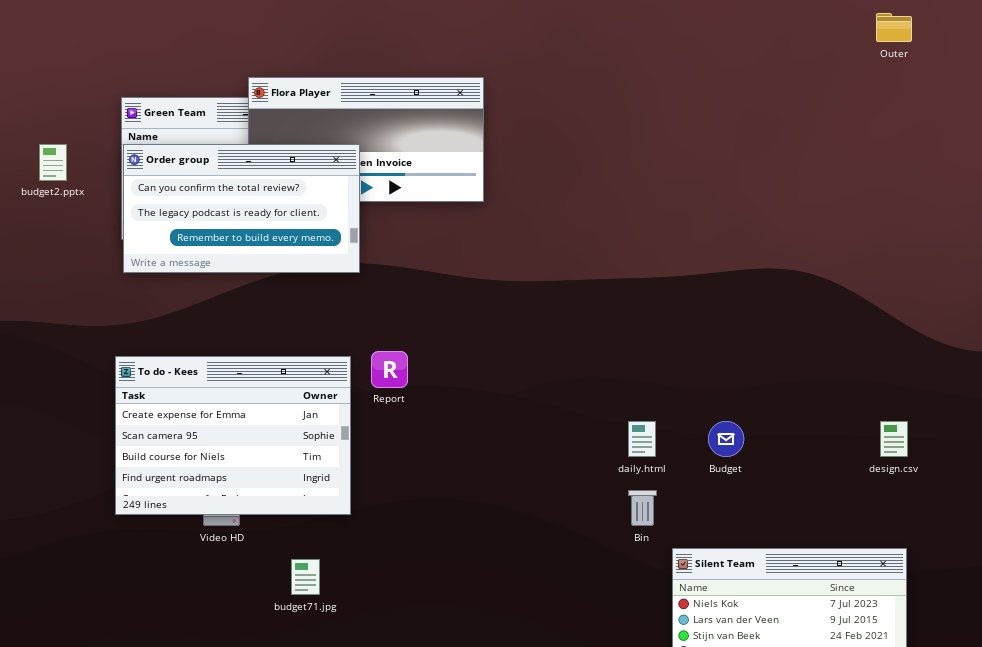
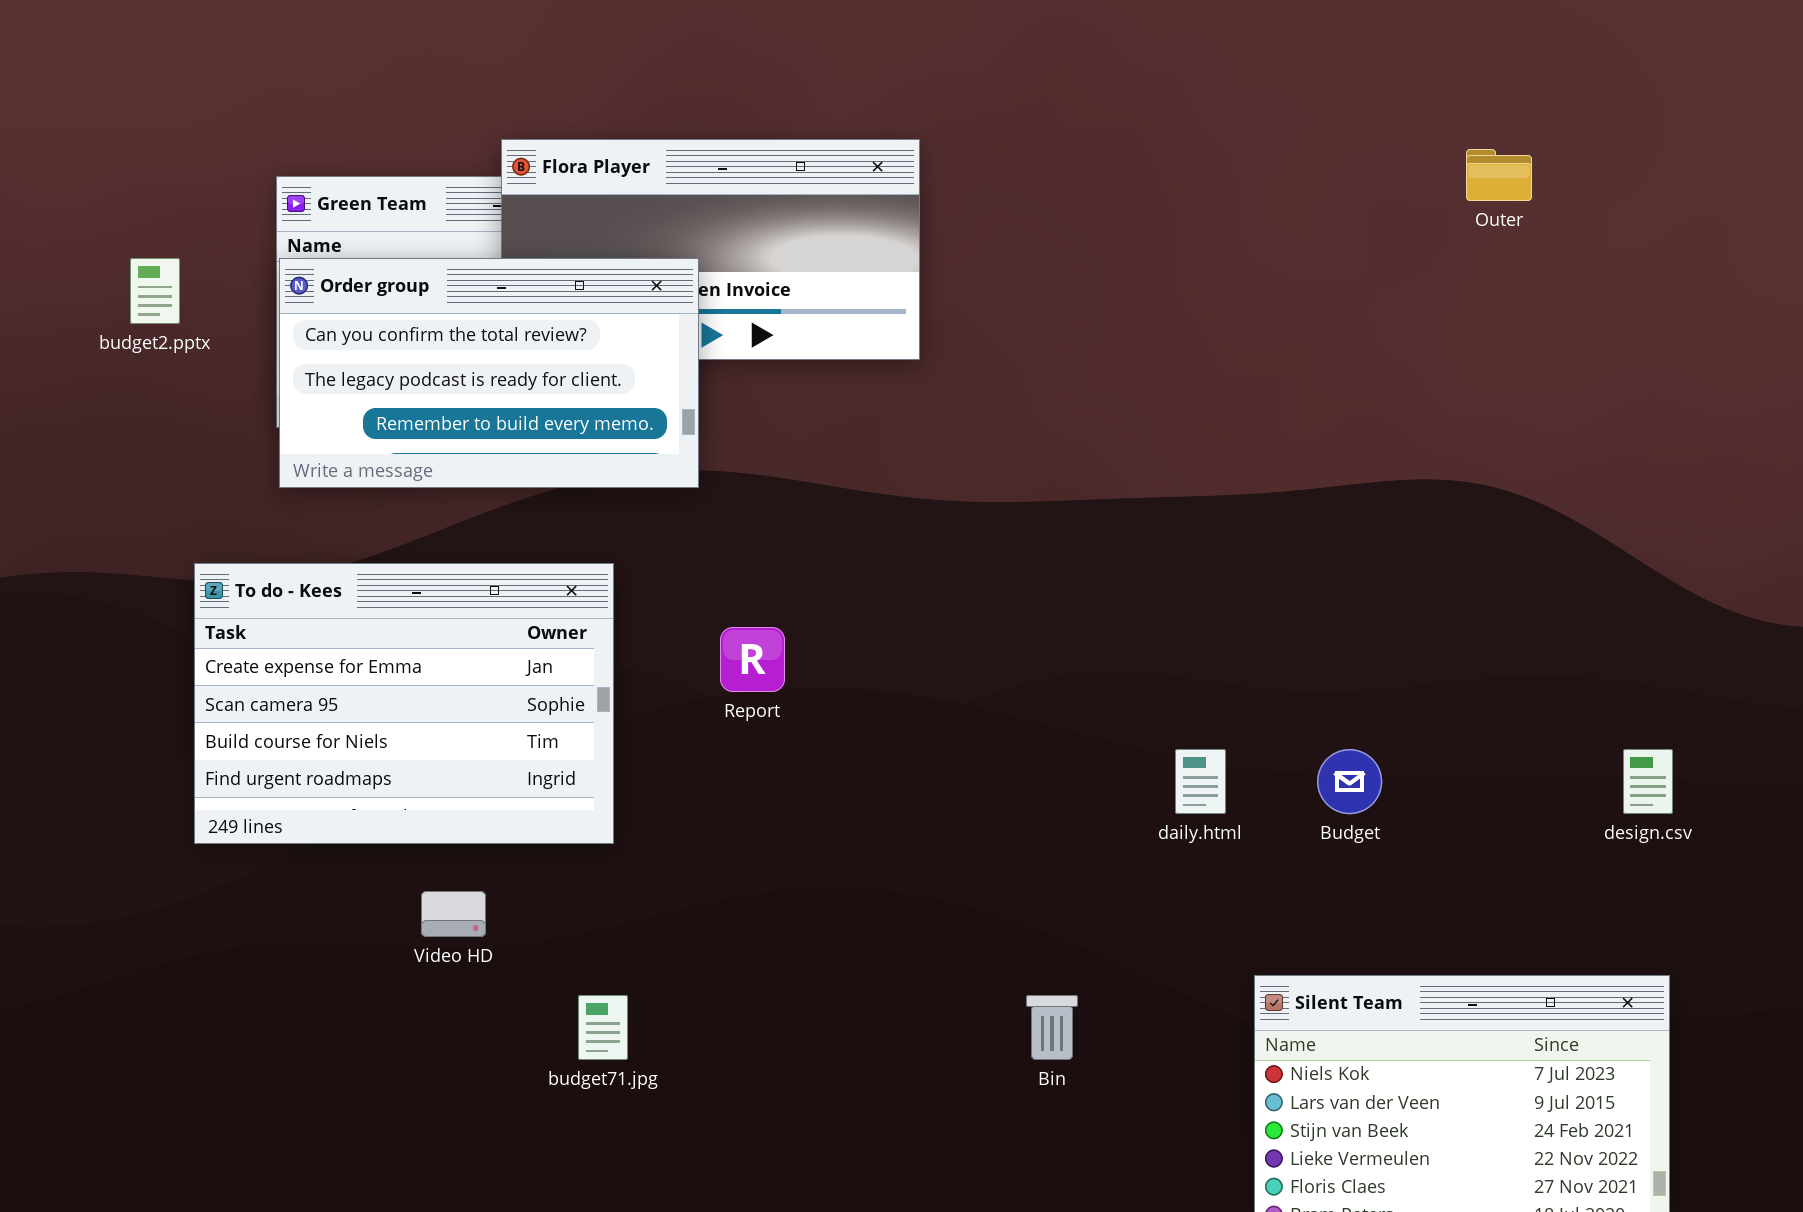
Outer: [876,13,912,42] -> [1466,149,1532,201], moved
To do - Kees: [115,356,351,515] -> [194,563,614,844], moved
Bin: [628,490,657,526] -> [1026,995,1078,1060], moved

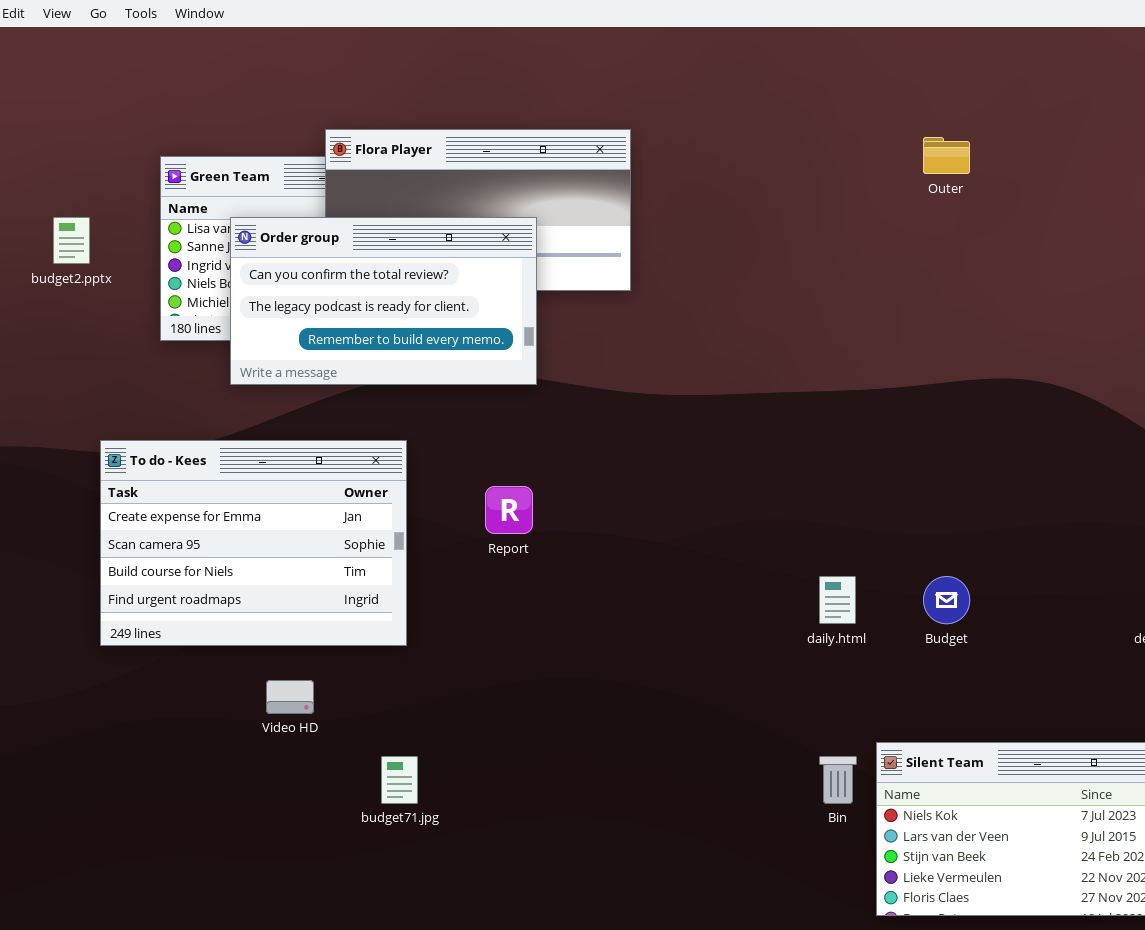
Outer: [1466,149,1532,201] -> [923,137,970,174], moved
Order group: [279,258,699,488] -> [230,217,537,385], moved
Bin: [1026,995,1078,1060] -> [819,756,857,804], moved

